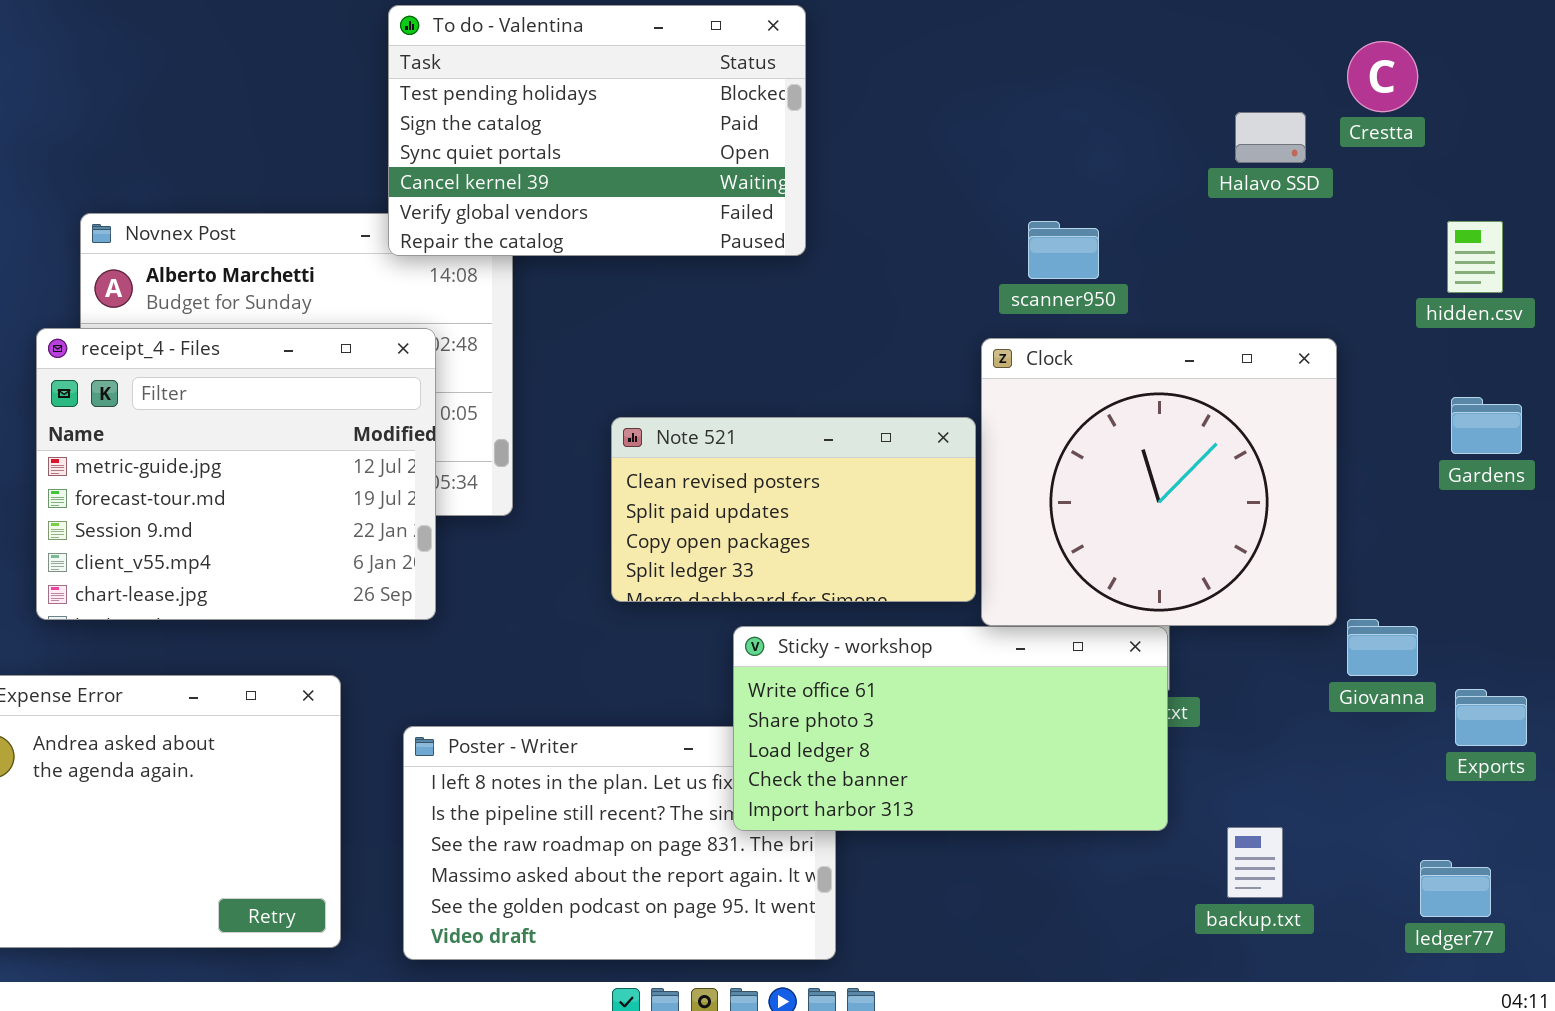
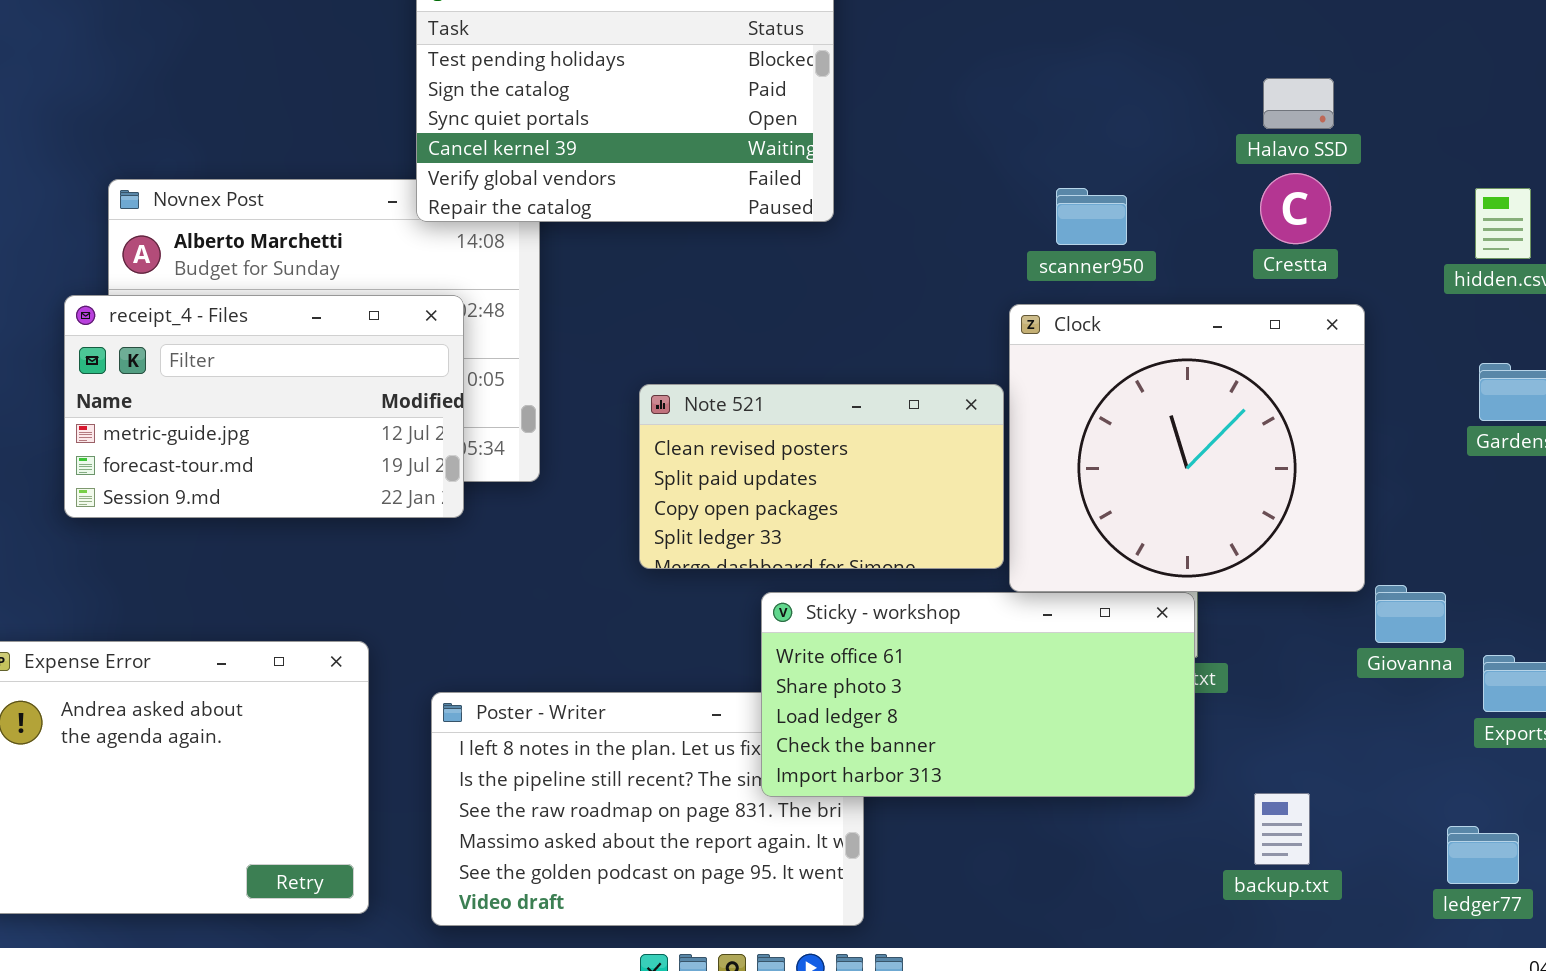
Crestta: [1347,41,1418,112] -> [1260,173,1331,244], moved
receipt_4 - Files: [36,328,436,620] -> [64,295,464,518], resized

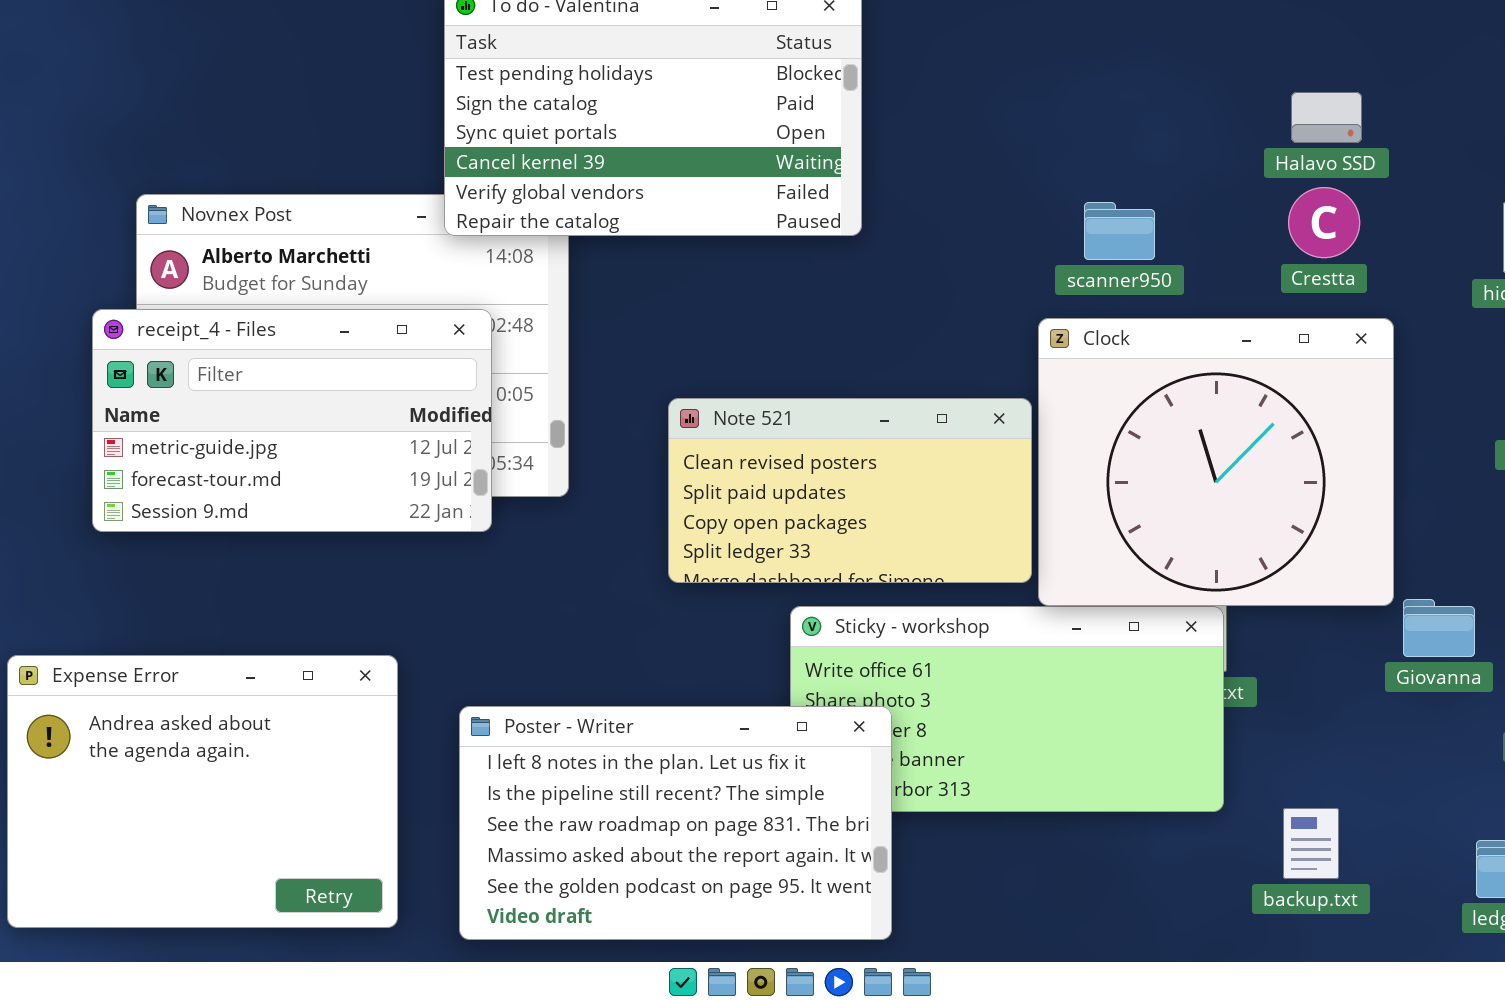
Poster - Writer: [431,692,864,926] -> [459,706,892,940], raised

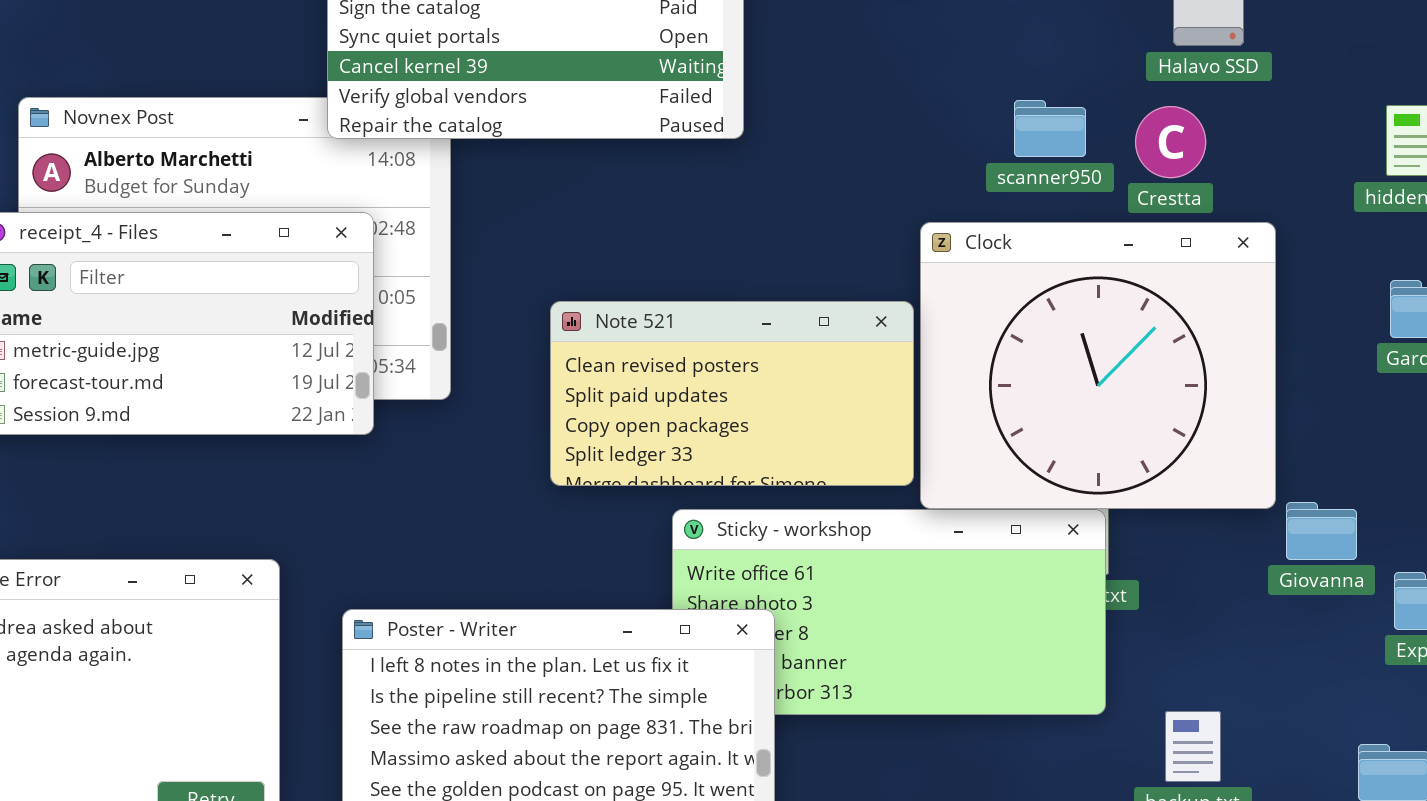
Crestta: [1288,187,1360,258] -> [1135,106,1206,178], moved
scanner950: [1084,202,1155,260] -> [1014,100,1086,157], moved

